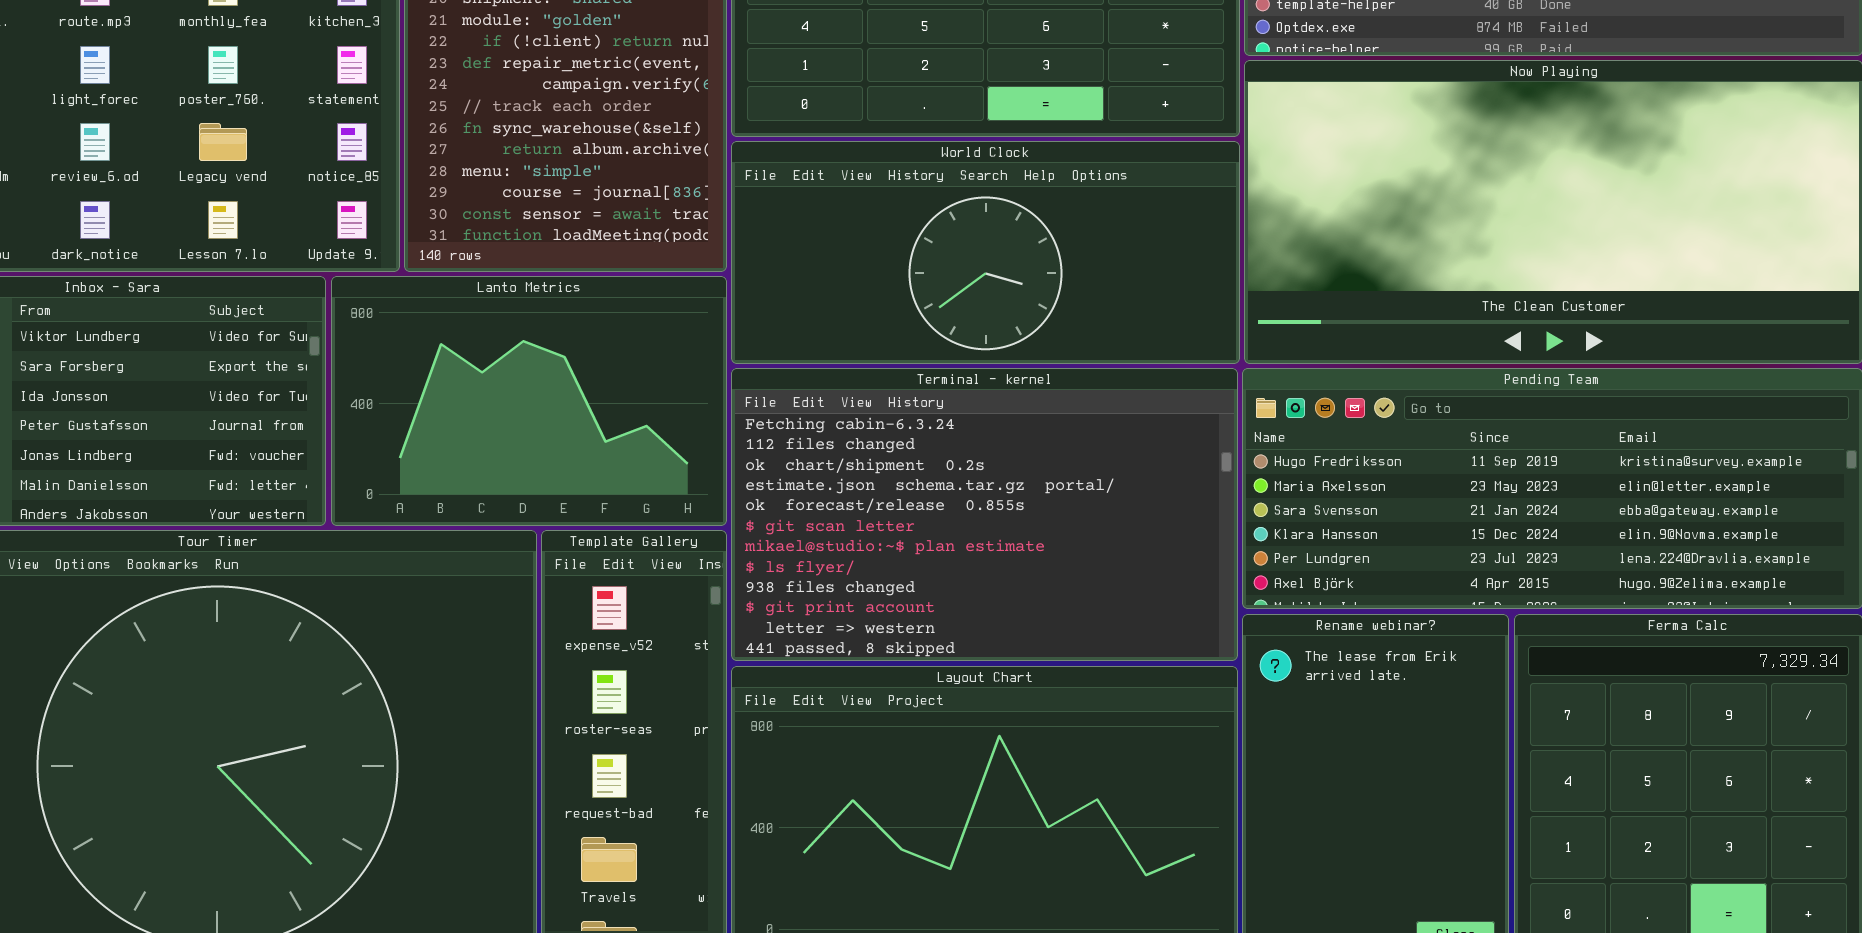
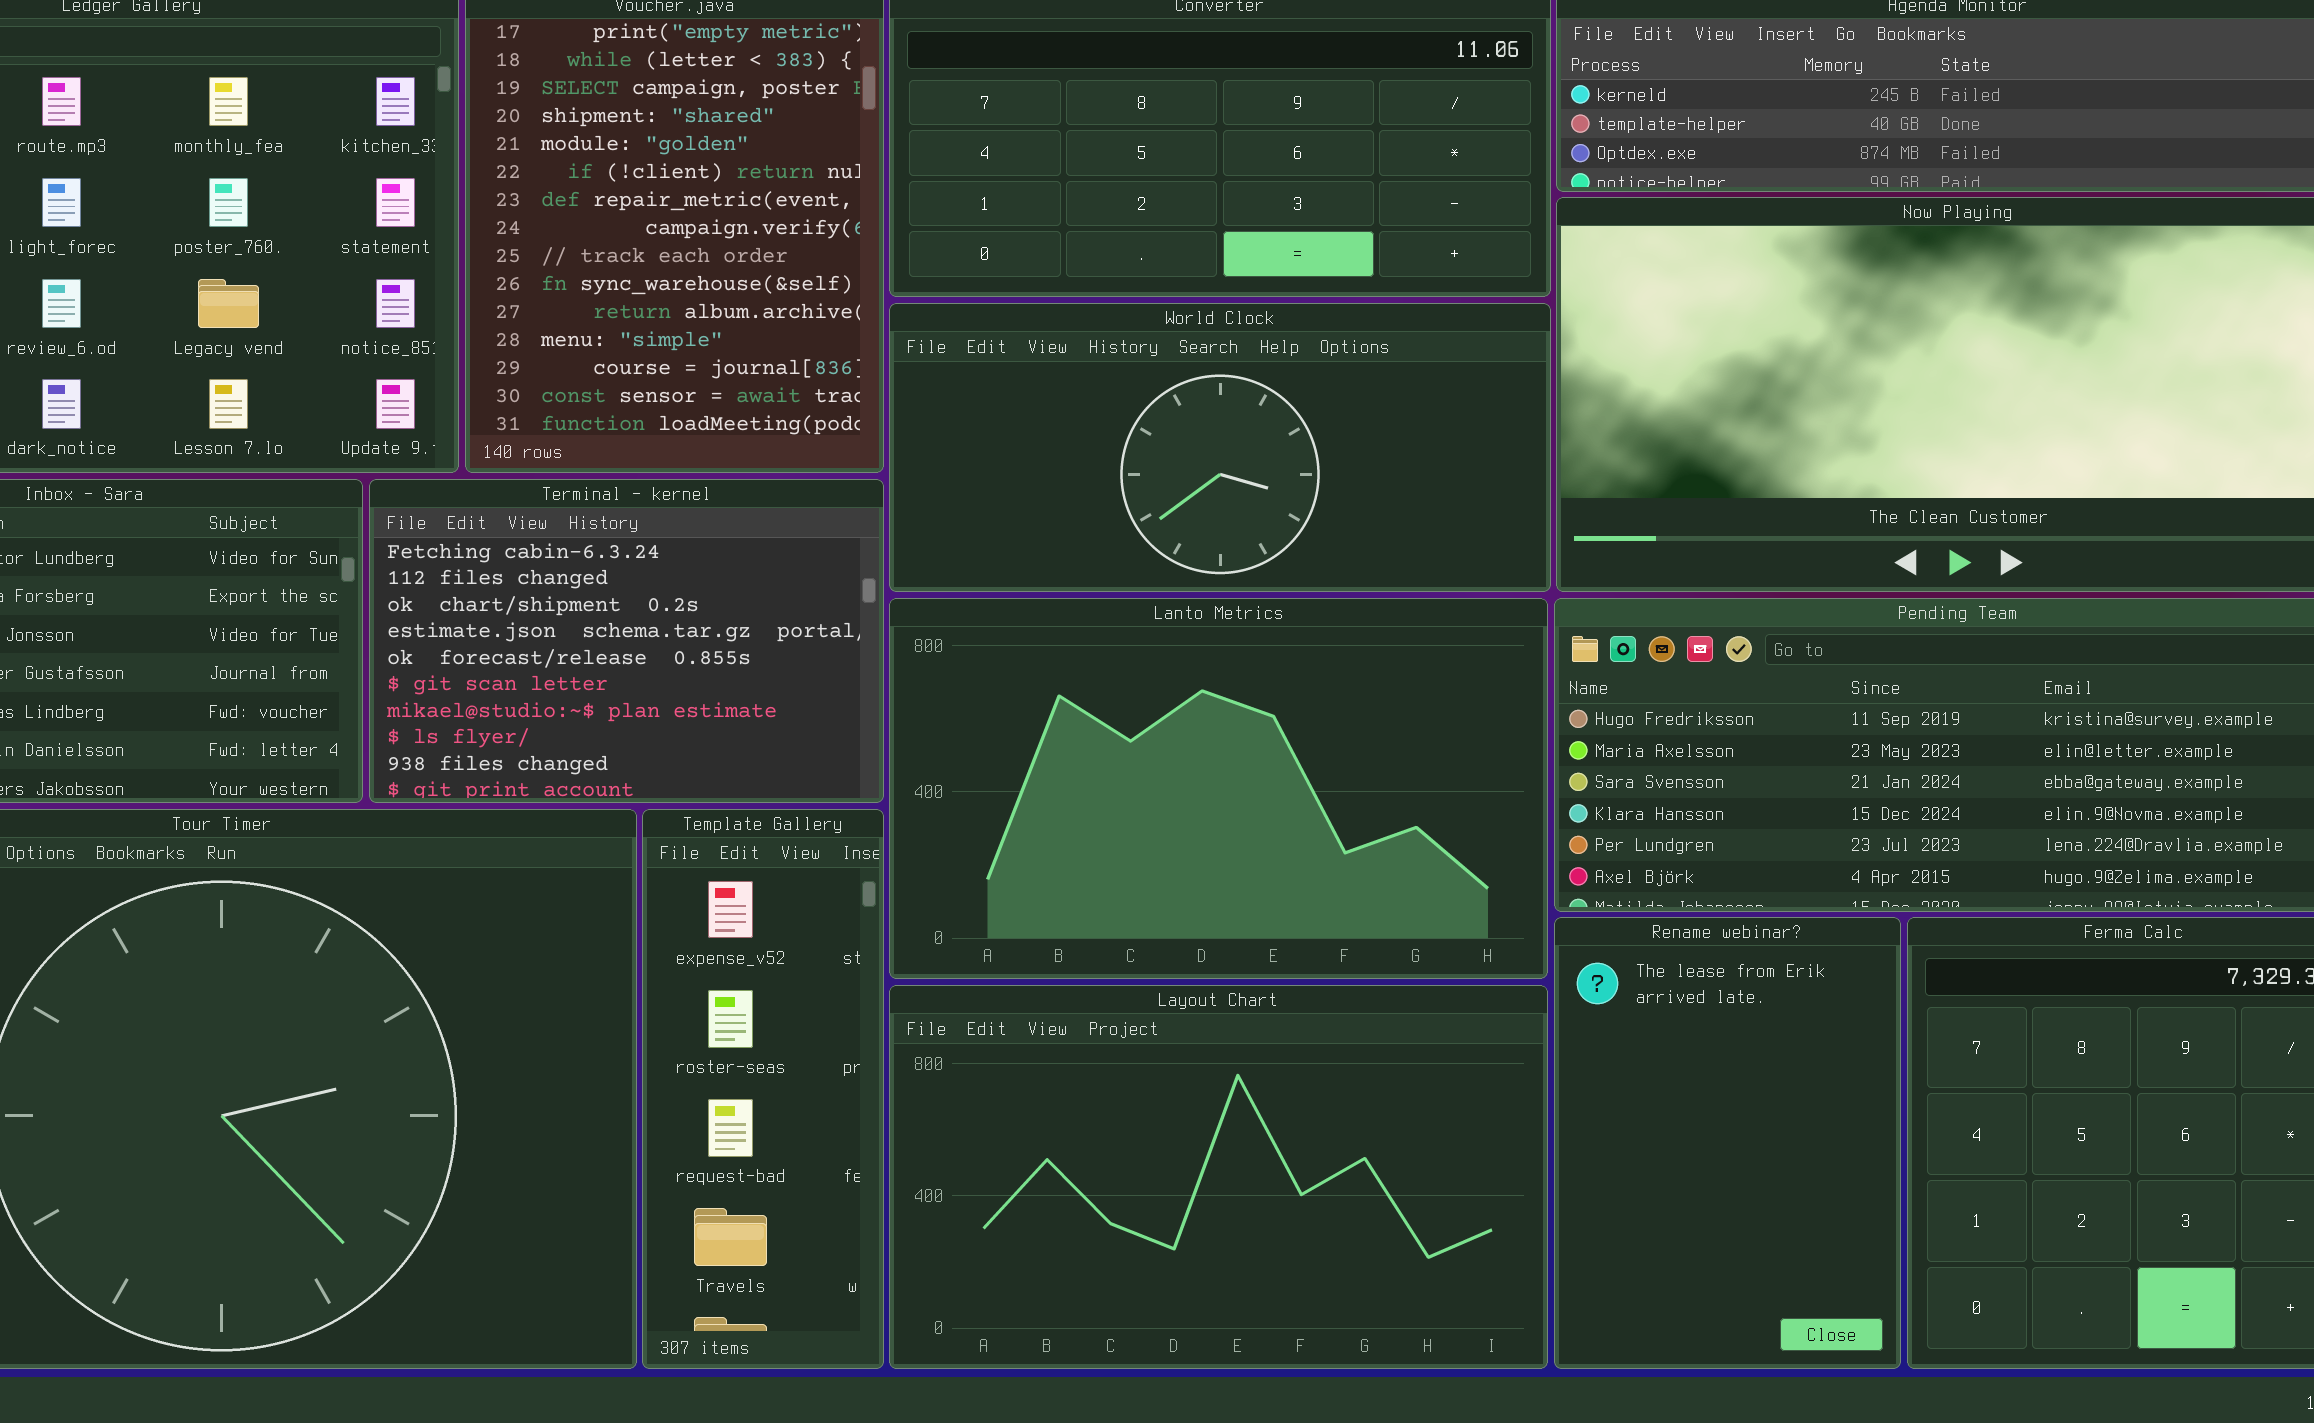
Lanto Metrics: [331,276,727,526] -> [889,598,1548,979], moved, resized
Terminal - kernel: [731,368,1238,661] -> [369,479,884,803], moved, resized

